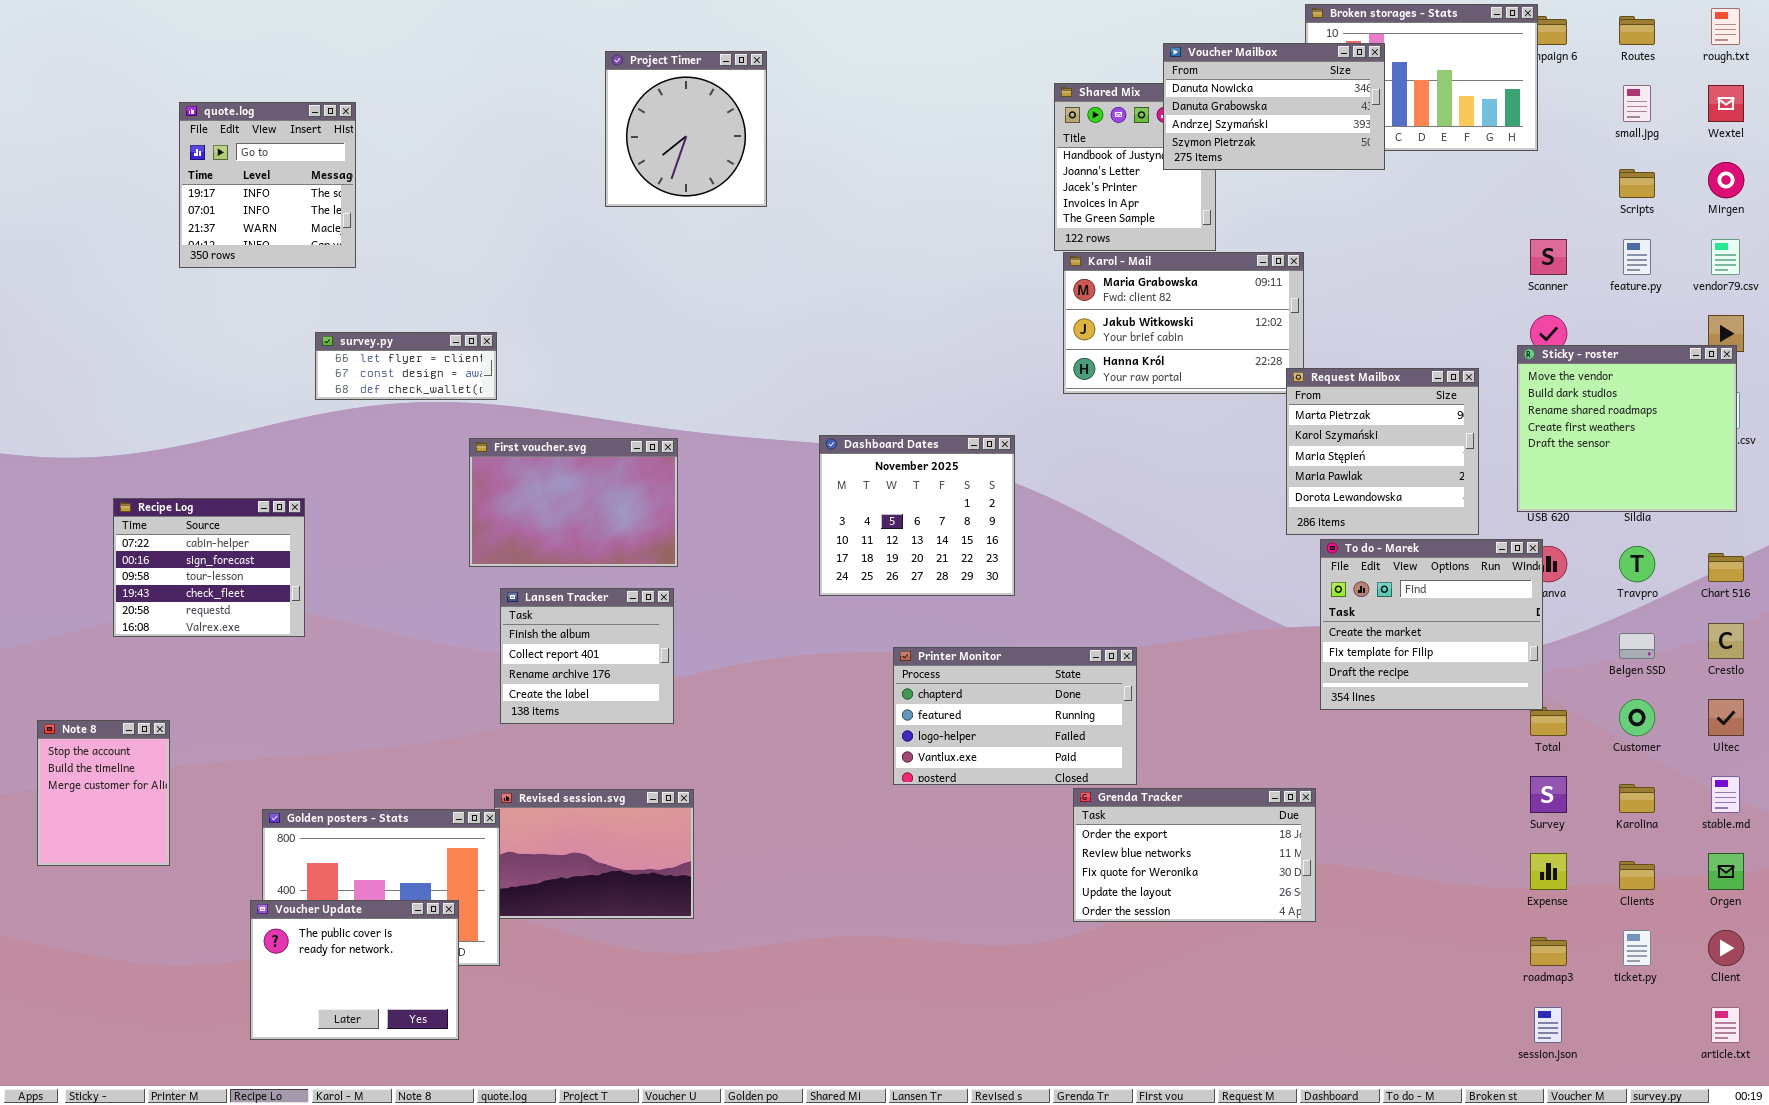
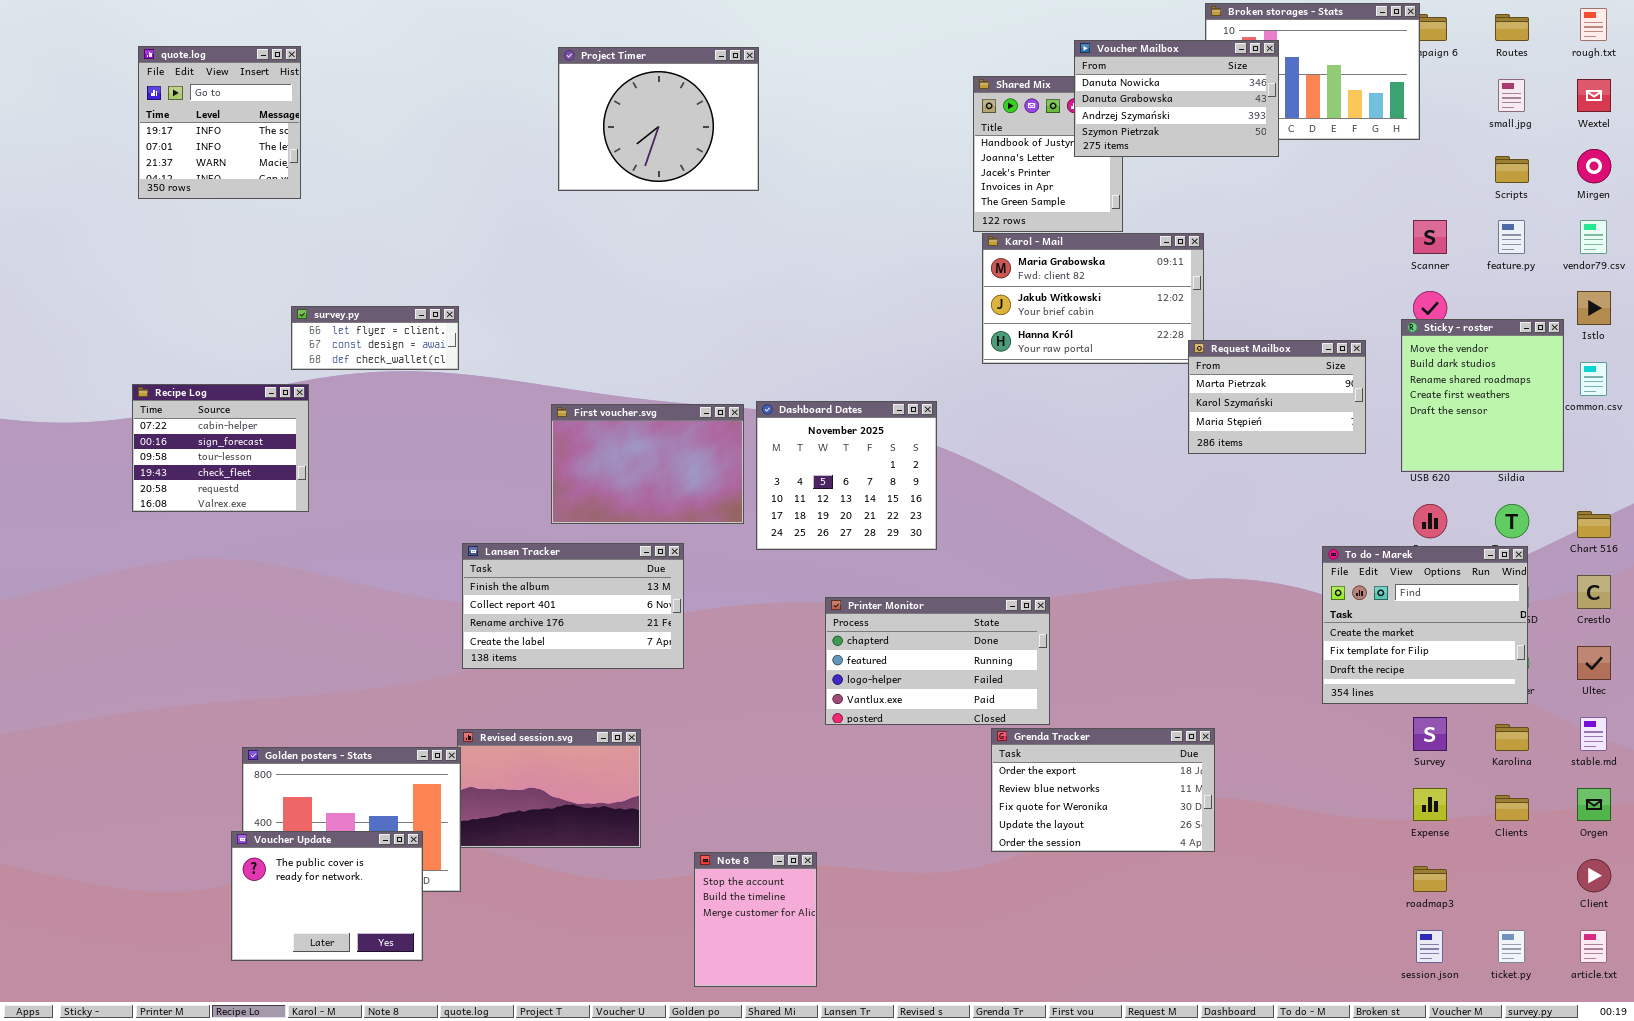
Project Timer: [605,51,767,207] -> [558,47,759,191], resized
quote.log: [179,102,356,268] -> [138,46,301,199], moved
Sticky - roster: [1517,345,1737,512] -> [1401,319,1564,472], resized
Request Mailbox: [1286,368,1479,535] -> [1188,340,1366,454], resized
First voucher.svg: [469,438,678,567] -> [551,404,744,524], moved
Recipe Log: [113,498,305,637] -> [132,384,309,512], moved
To do - Marek: [1320,539,1543,710] -> [1322,546,1528,704], moved
Lansen Tracker: [500,588,674,724] -> [462,543,684,669], resized
Note 8: [37,720,170,866] -> [694,852,817,987], moved
ticket.py: [1623,930,1651,966] -> [1498,930,1525,963], moved

